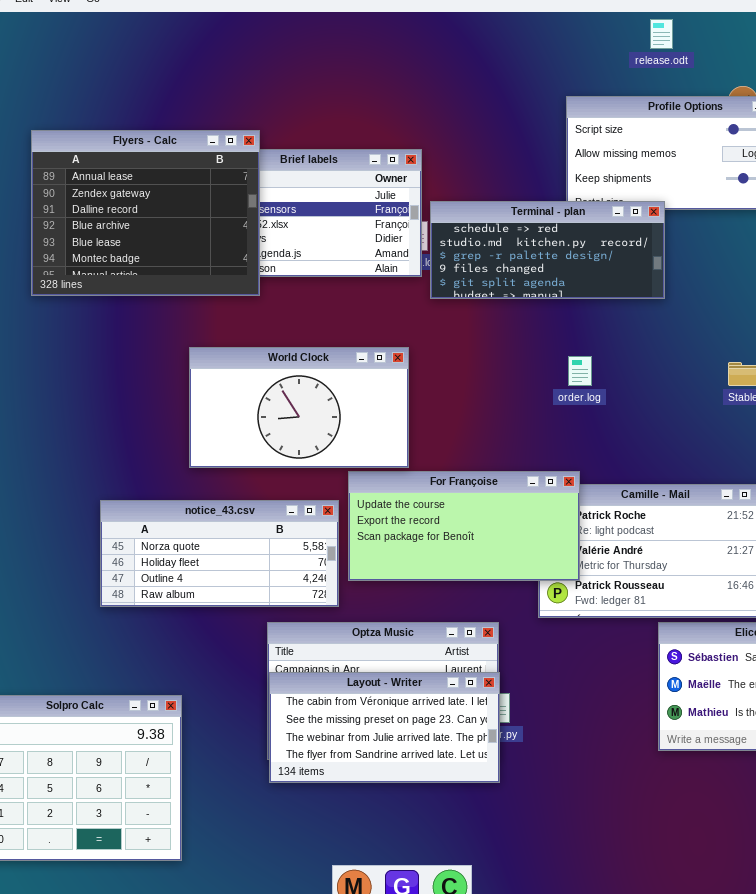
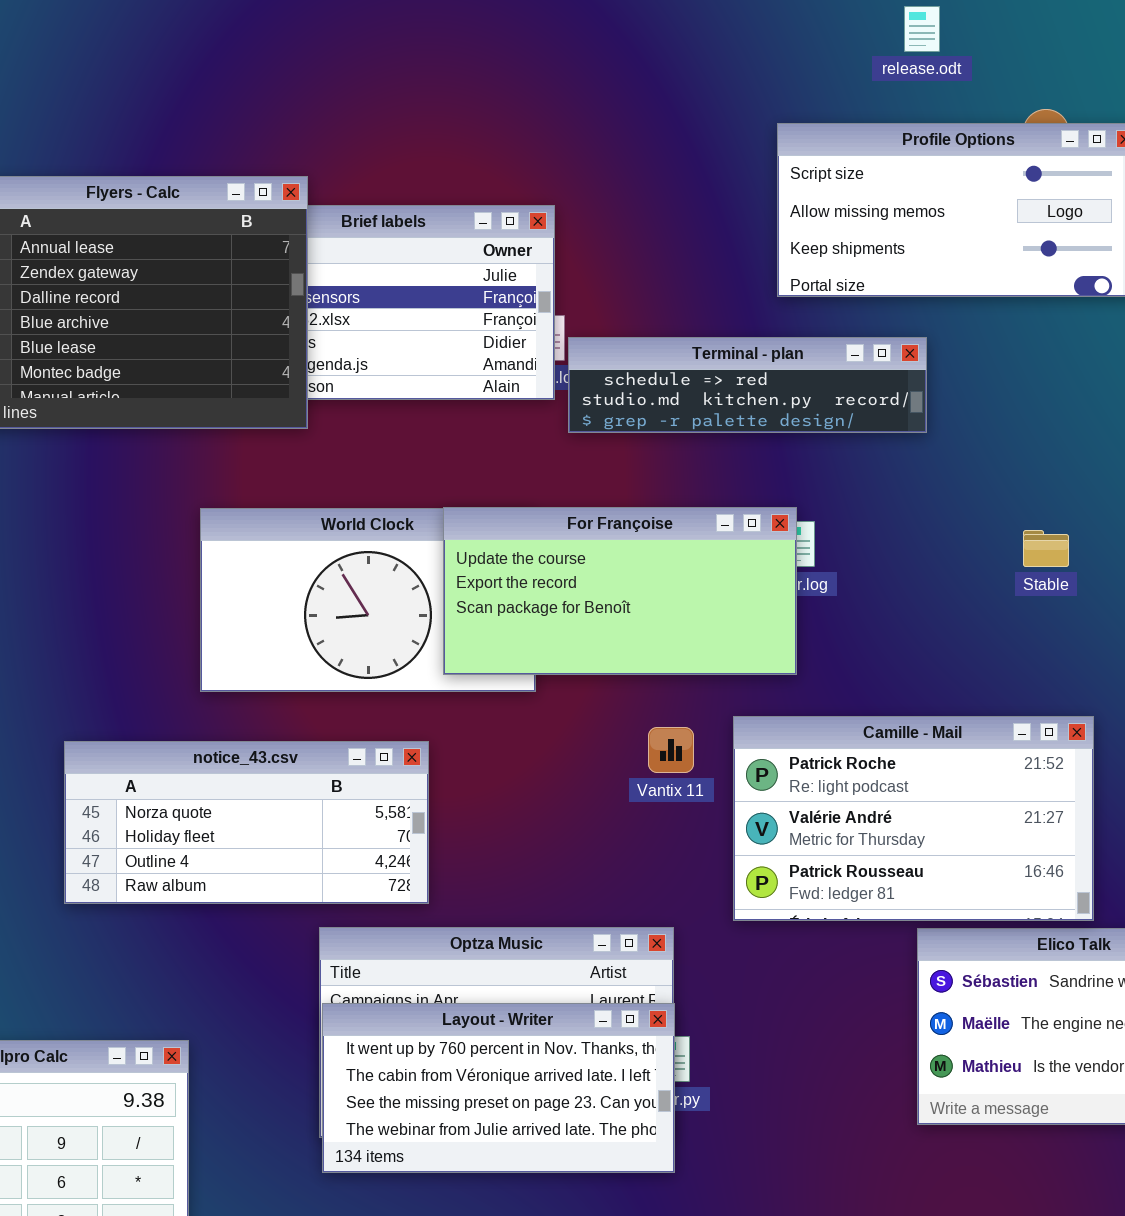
Terminal - plan: [430,201,665,299] -> [568,337,927,433], resized
For Françoise: [348,471,580,581] -> [443,507,797,675], moved
Layout - Writer: [269,672,500,783] -> [322,1003,675,1173], scrolled up 1 row

